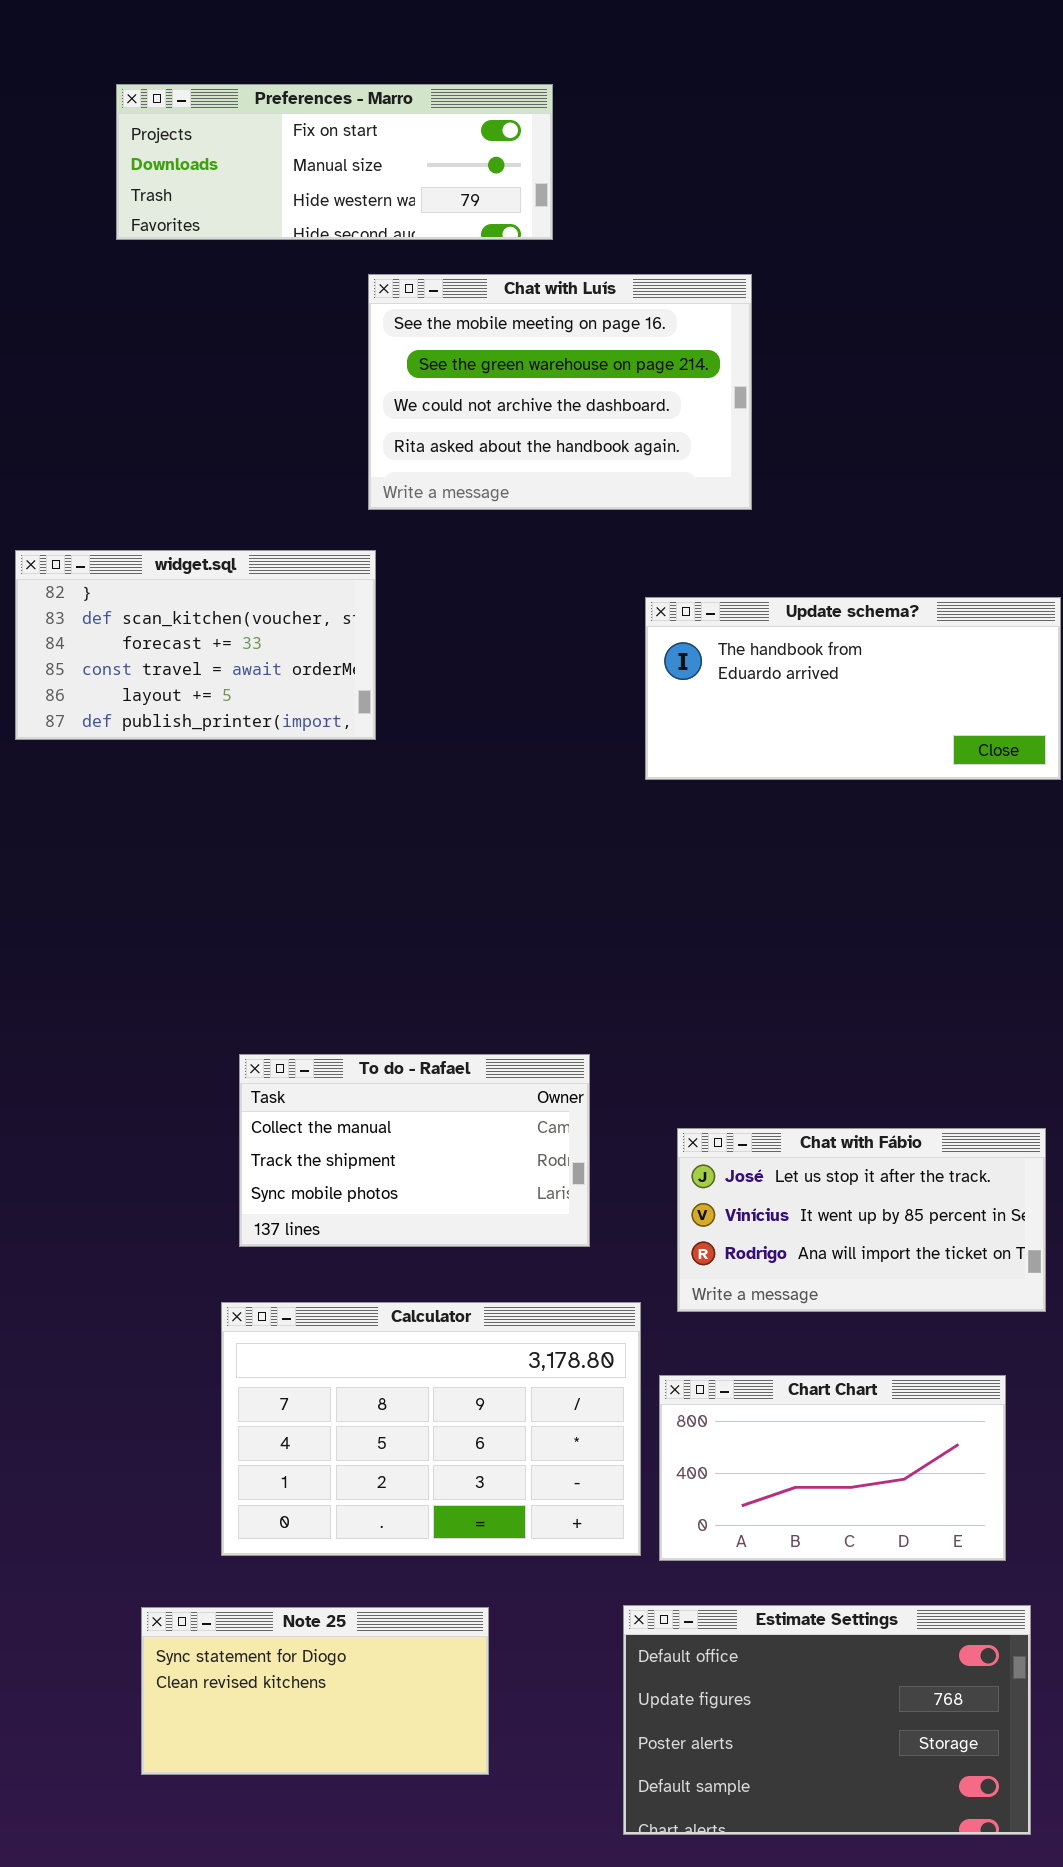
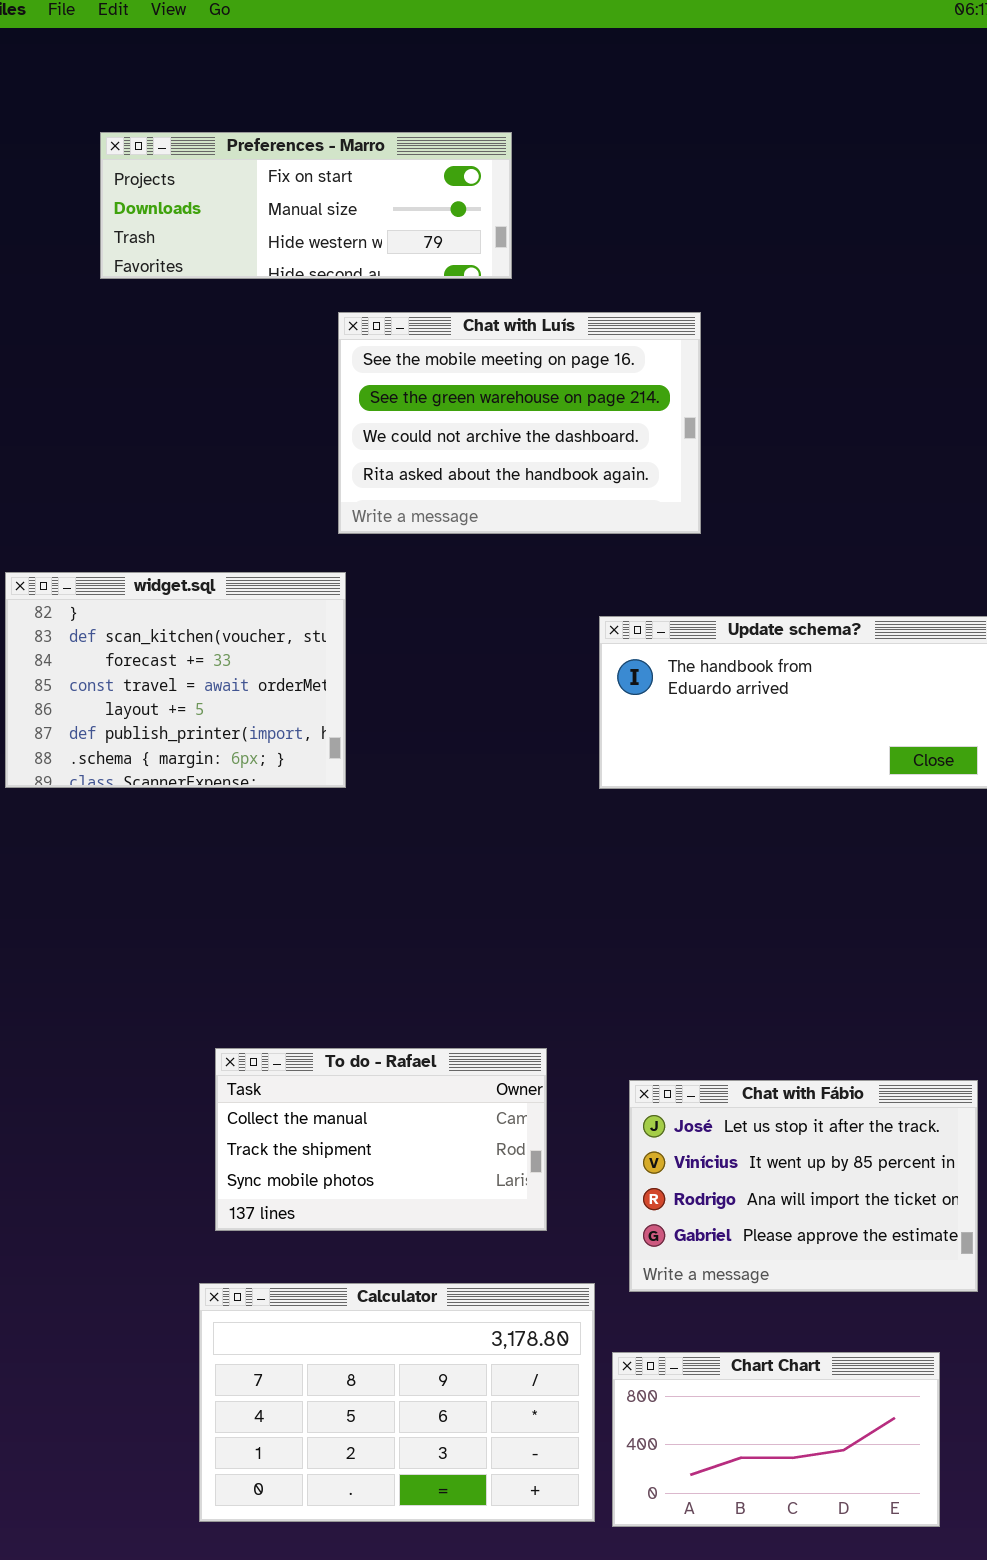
widget.sql: [15,550,376,740] -> [5,572,346,788], resized
Chat with Fábio: [677,1128,1046,1312] -> [629,1080,978,1292], resized

